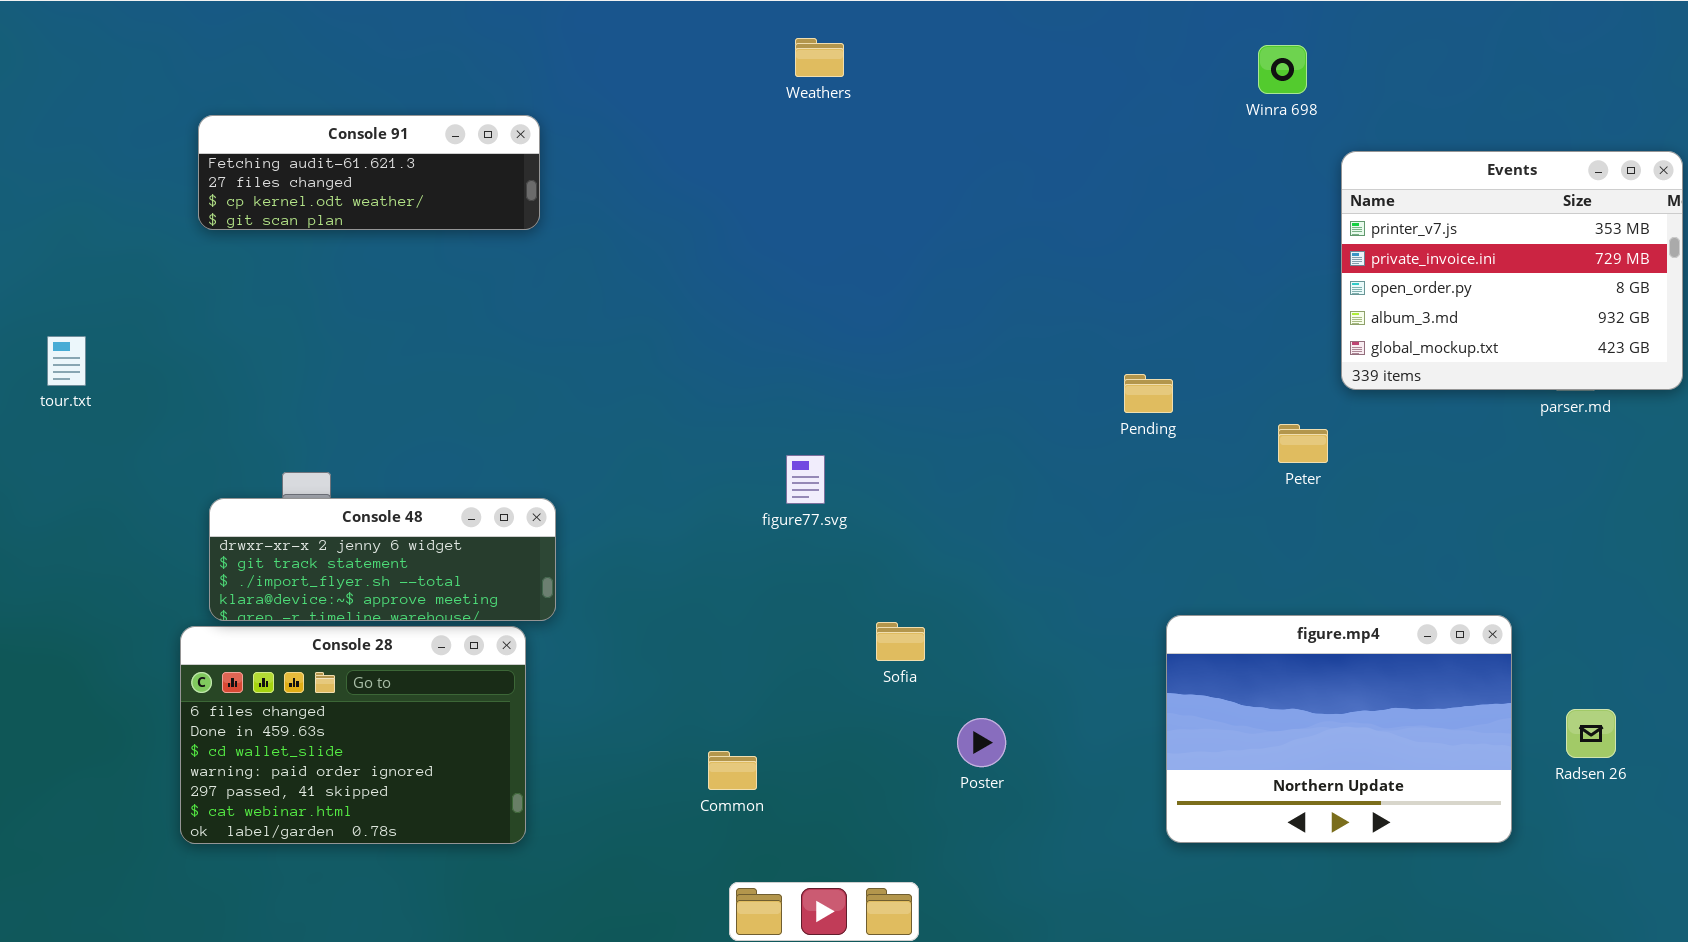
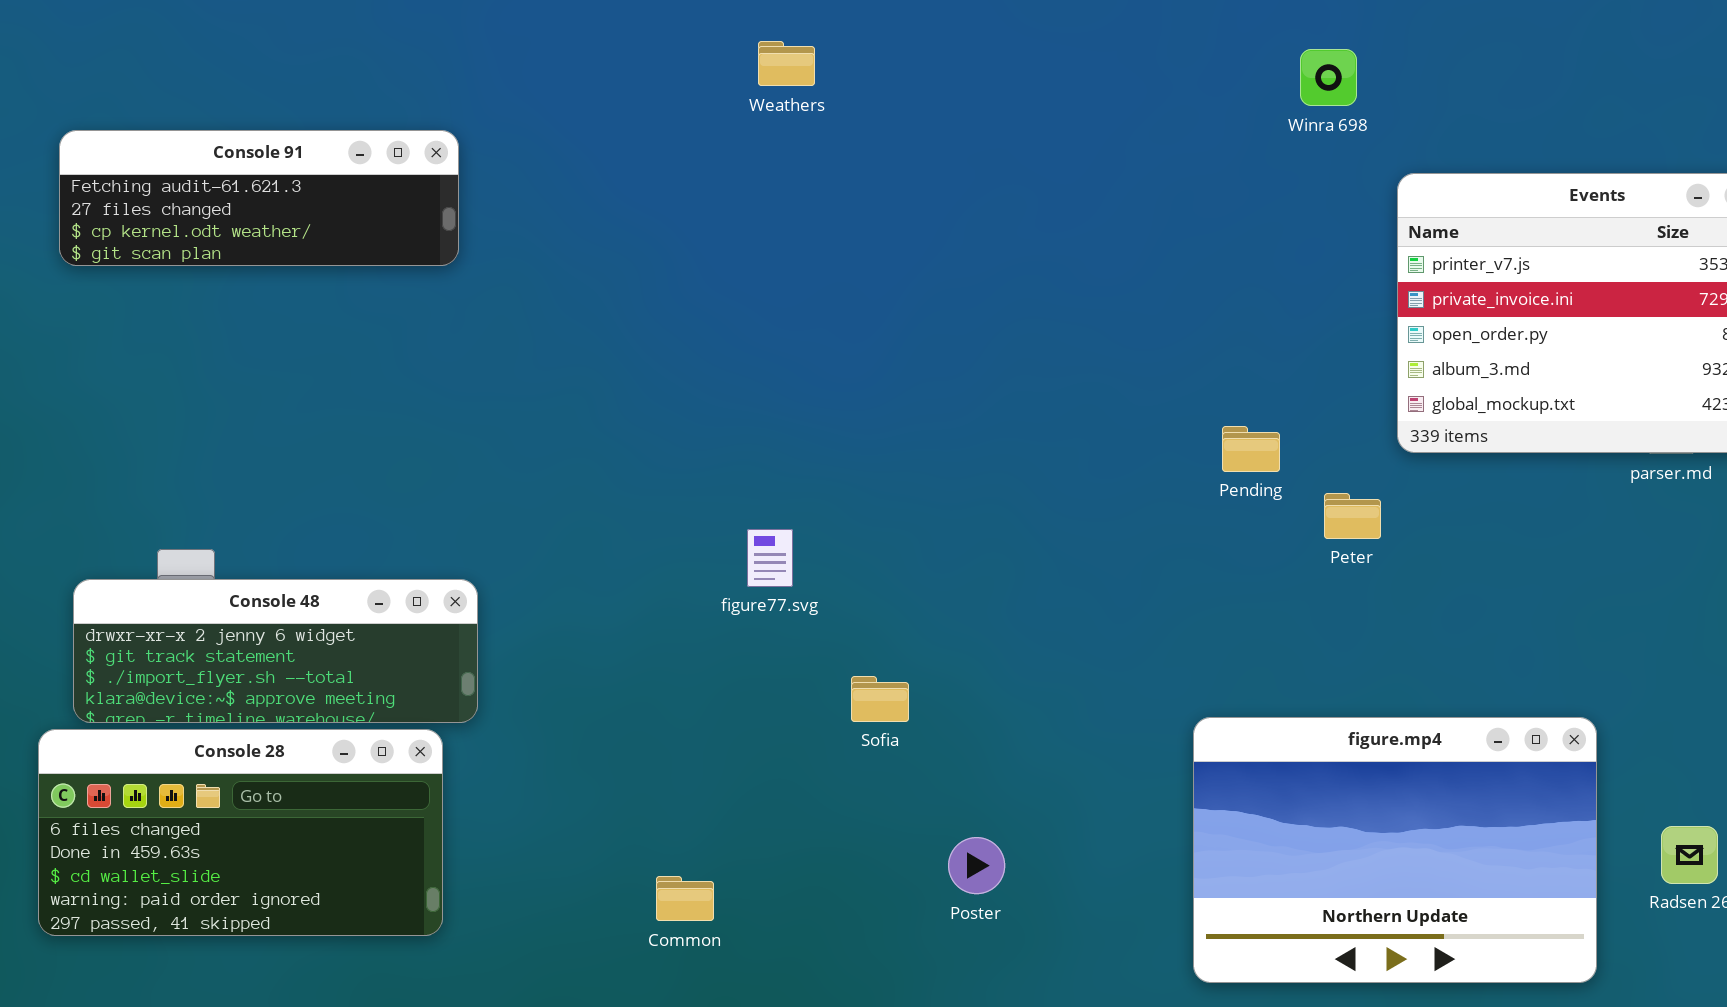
Pending: [1124,374,1173,413] -> [1222,426,1280,472], moved
Sofia: [876,622,925,661] -> [851,676,909,722], moved
Console 28: [180,626,526,844] -> [38,729,443,936], resized

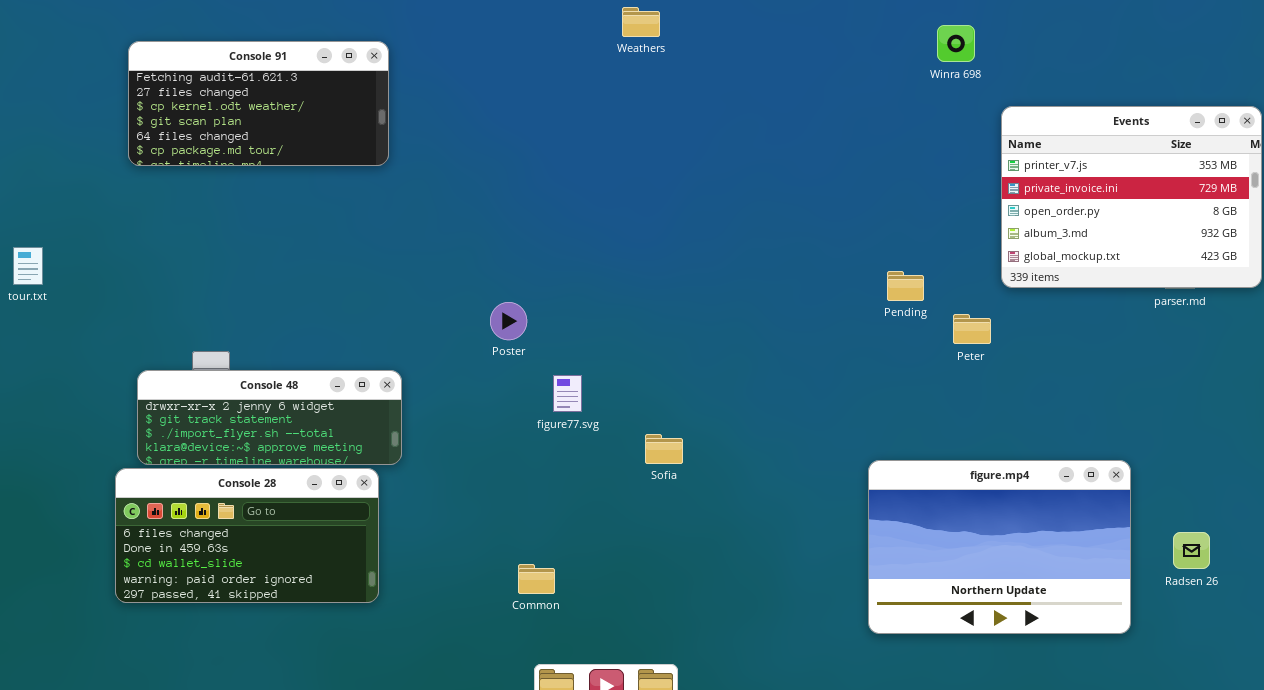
Weathers: [758,41,815,86] -> [622,7,660,37], moved
Console 91: [59,130,459,266] -> [128,41,389,166], resized
figure77.svg: [747,529,793,587] -> [553,375,582,412], moved
Poster: [948,837,1005,894] -> [490,302,527,340], moved

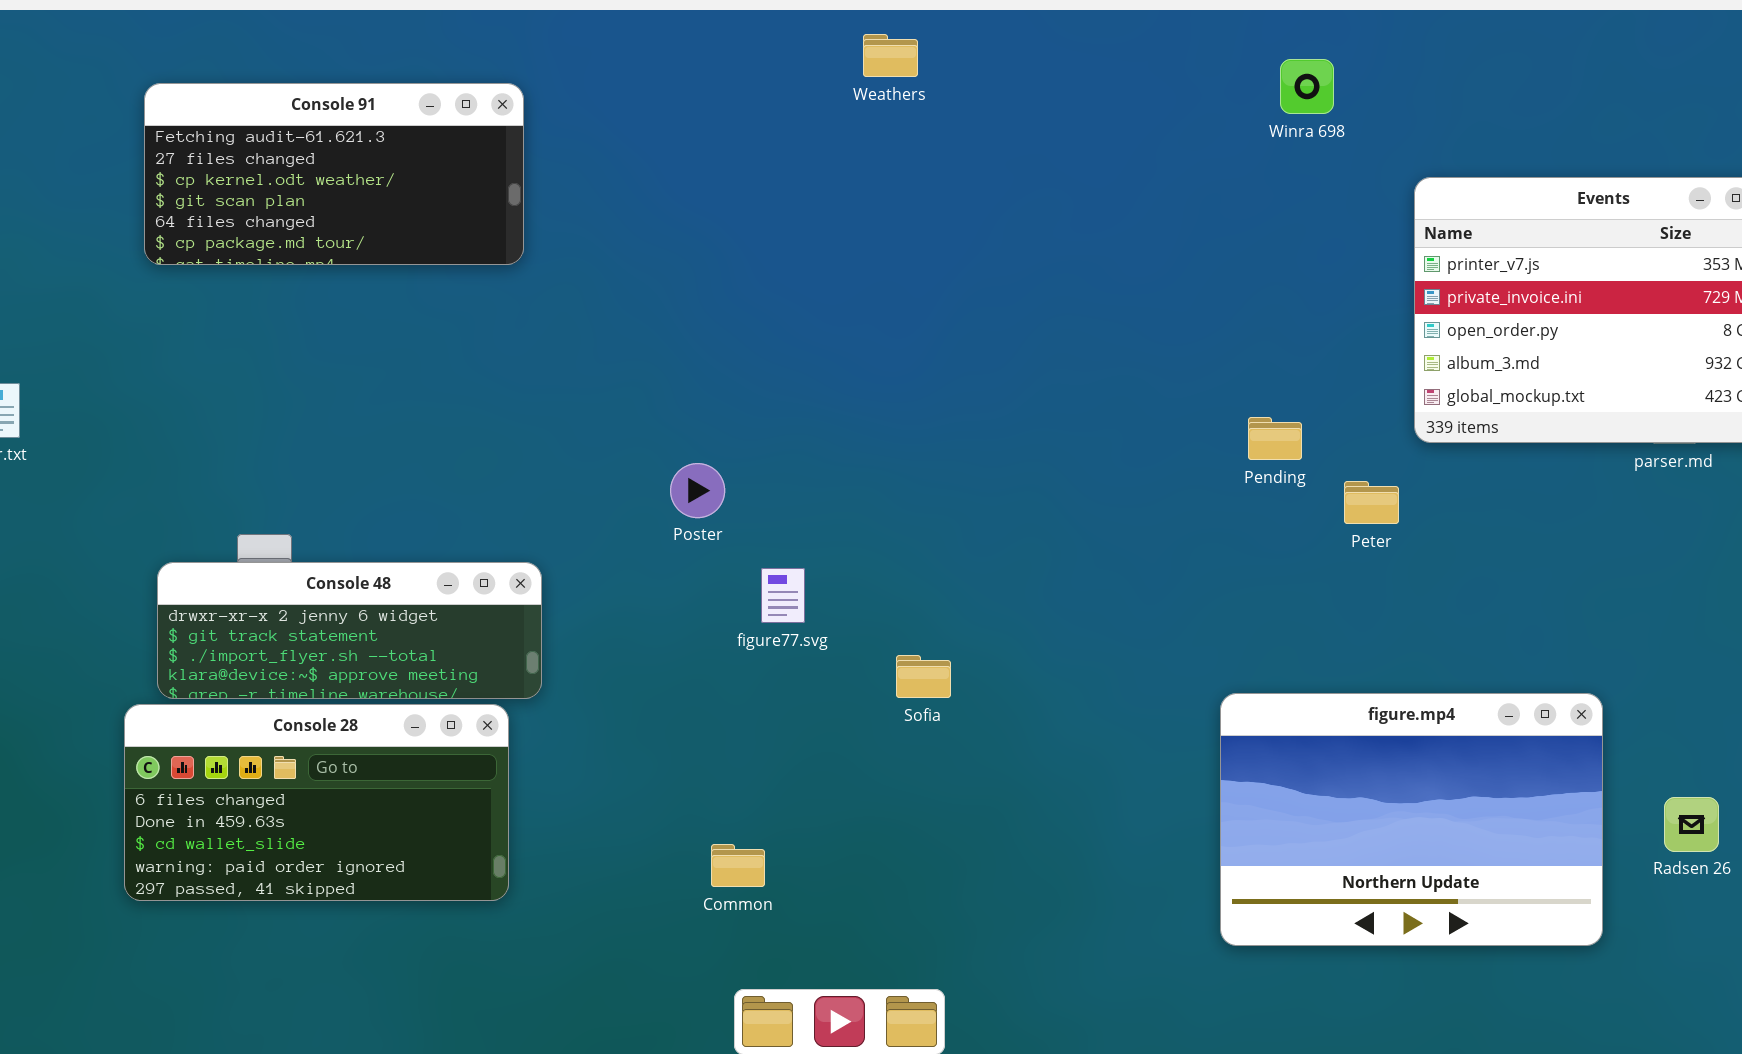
Winra 698: [937,25,975,62] -> [1280,59,1334,114], moved

